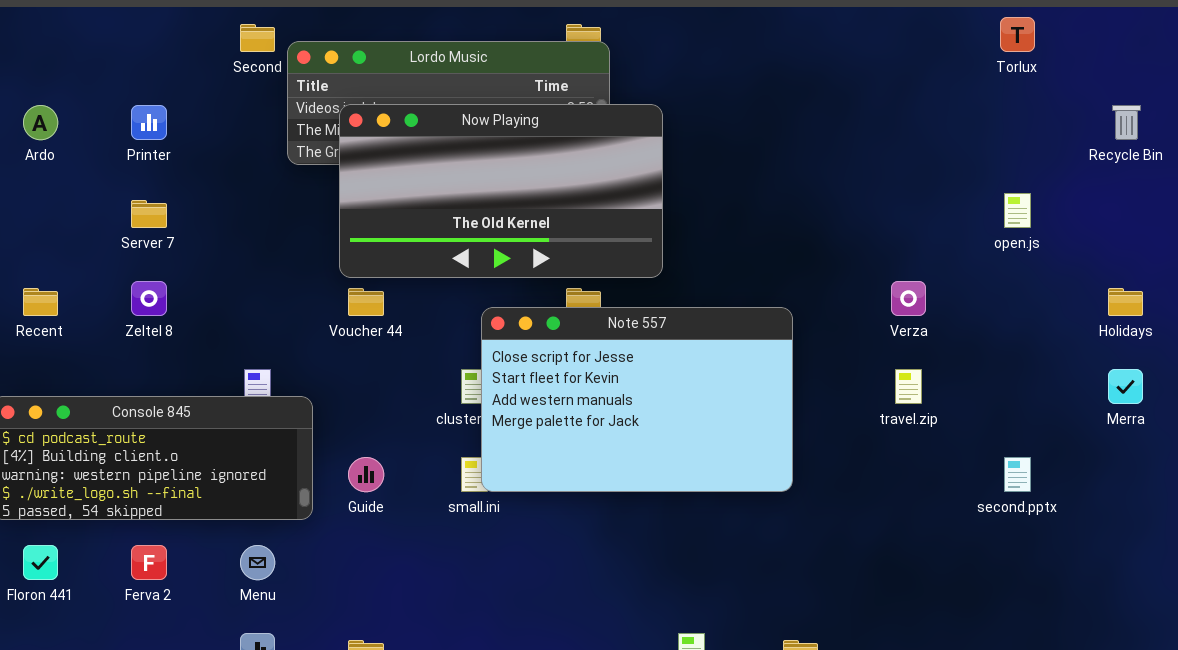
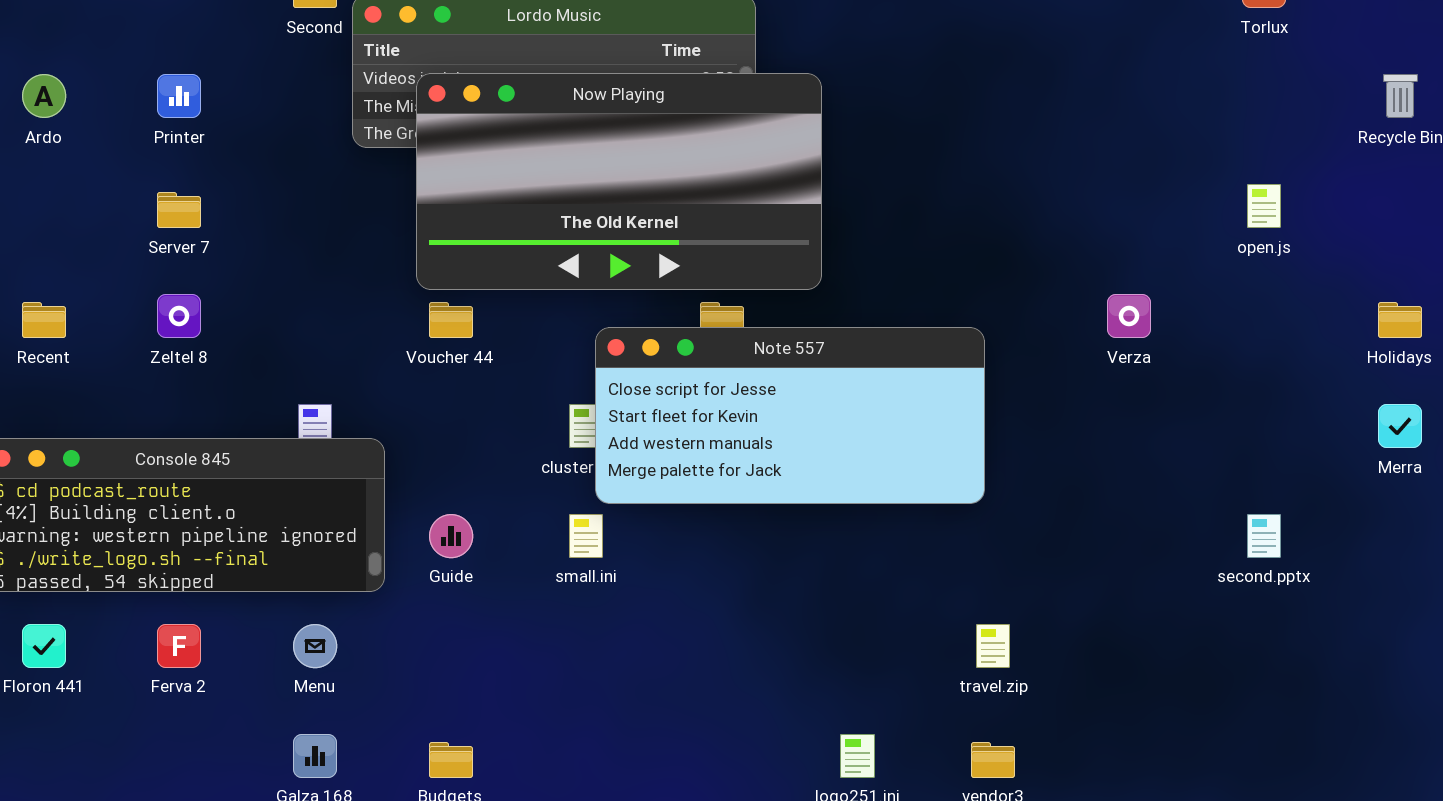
Note 557: [481,307,793,492] -> [595,327,985,504], resized
travel.zip: [895,369,922,404] -> [976,624,1010,668], moved

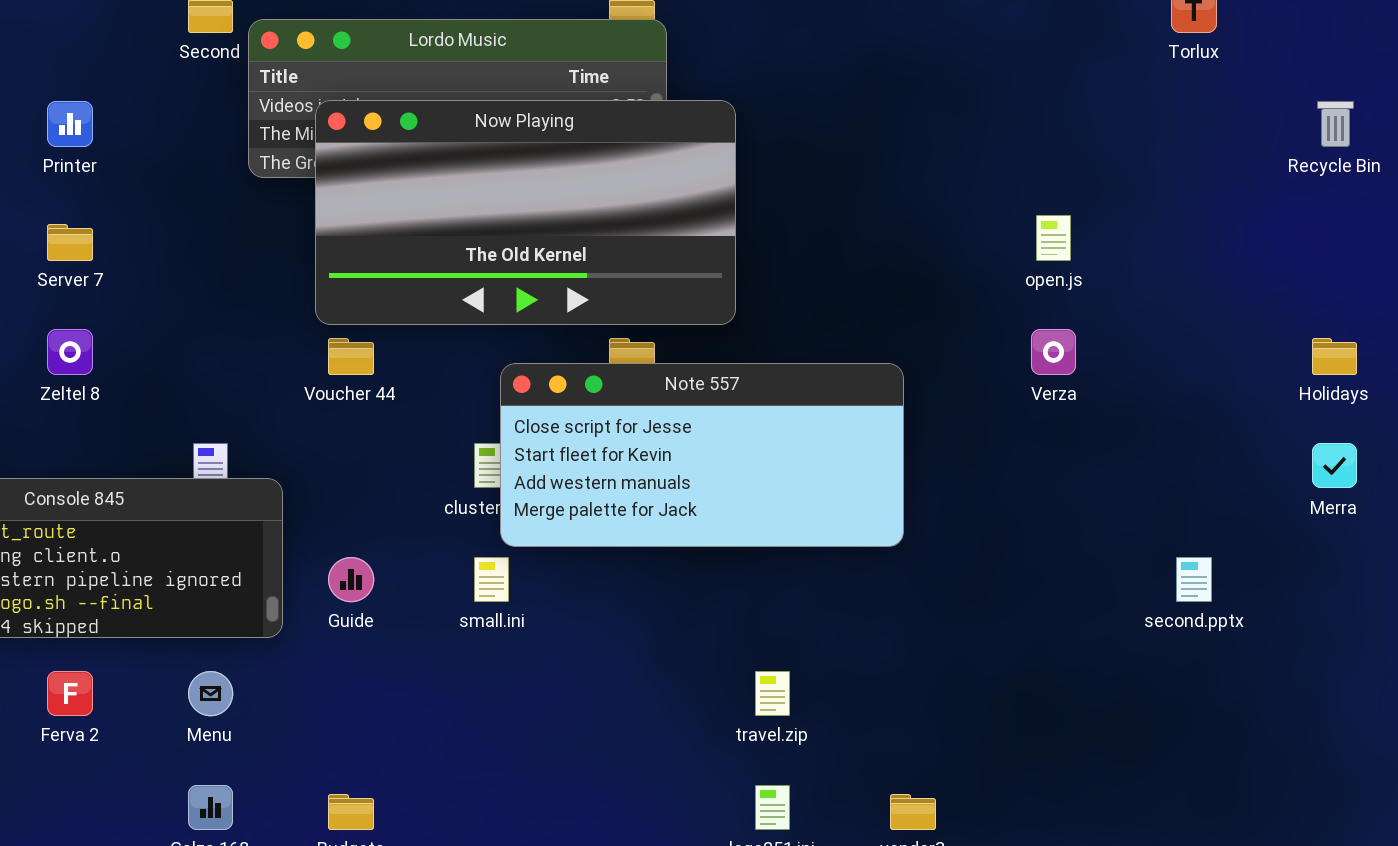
open.js: [1247,184,1281,228] -> [1036,215,1071,261], moved
travel.zip: [976,624,1010,668] -> [755,671,790,716], moved

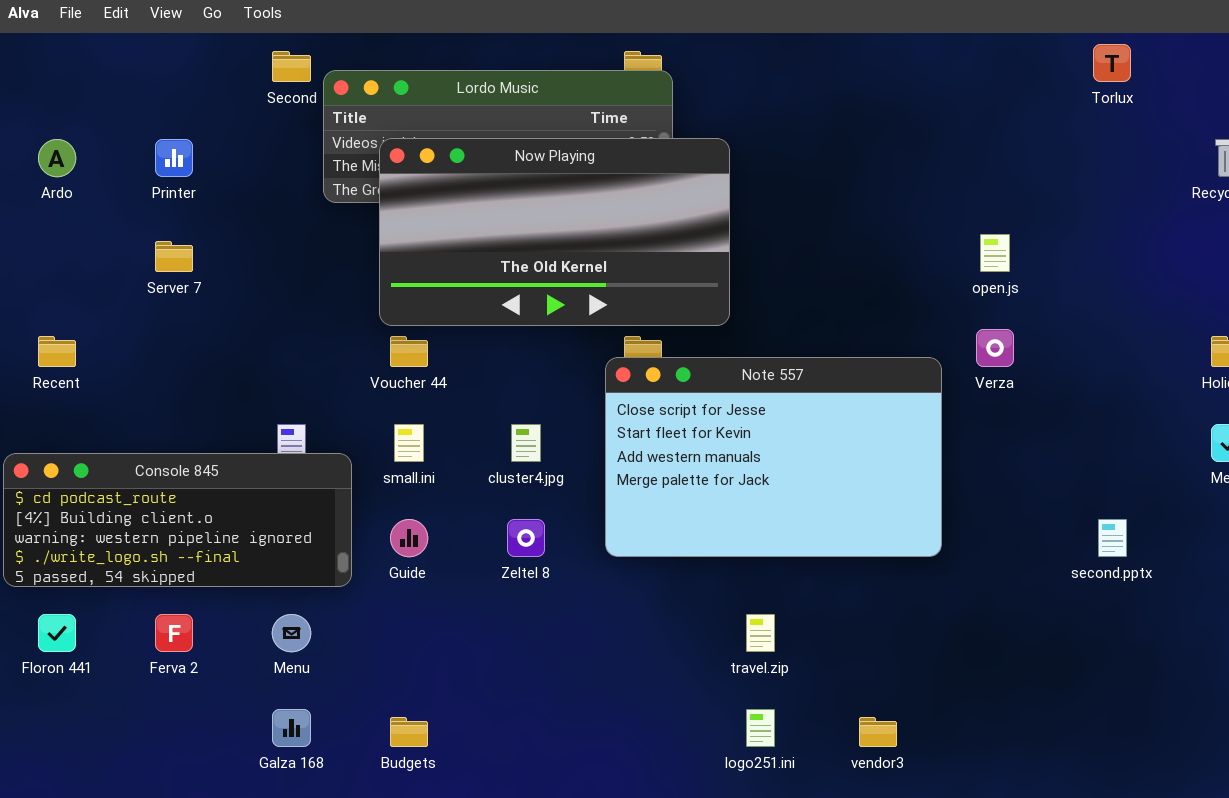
Zeltel 8: [47,329,93,375] -> [507,519,545,557], moved
Note 557: [500,363,904,547] -> [605,357,942,557], moved, resized
small.ini: [474,557,509,602] -> [394,424,424,462], moved

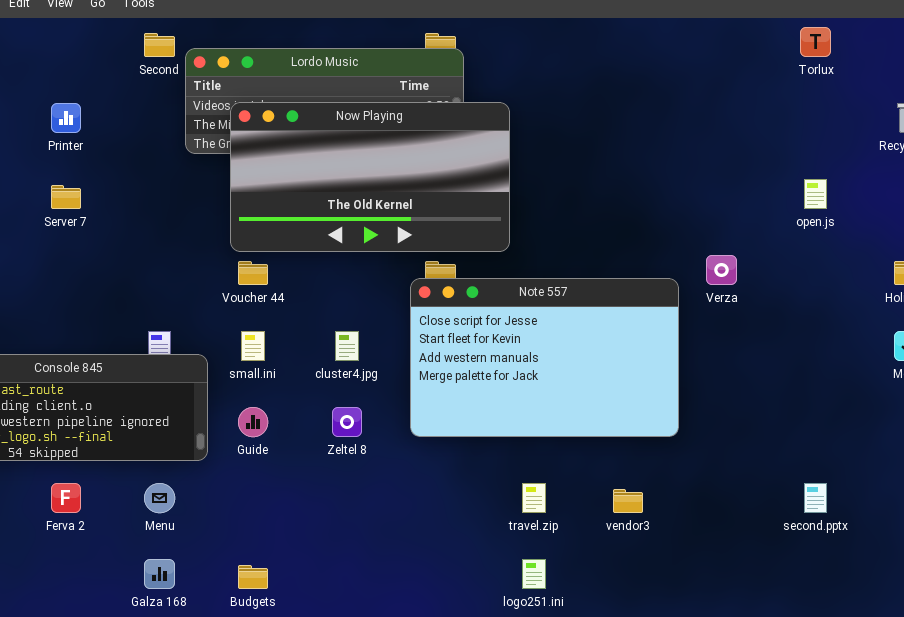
open.js: [980,234,1010,272] -> [804,179,827,209], moved
second.pptx: [1098,519,1127,557] -> [804,483,827,513], moved
vendor3: [859,717,897,747] -> [613,489,643,513], moved

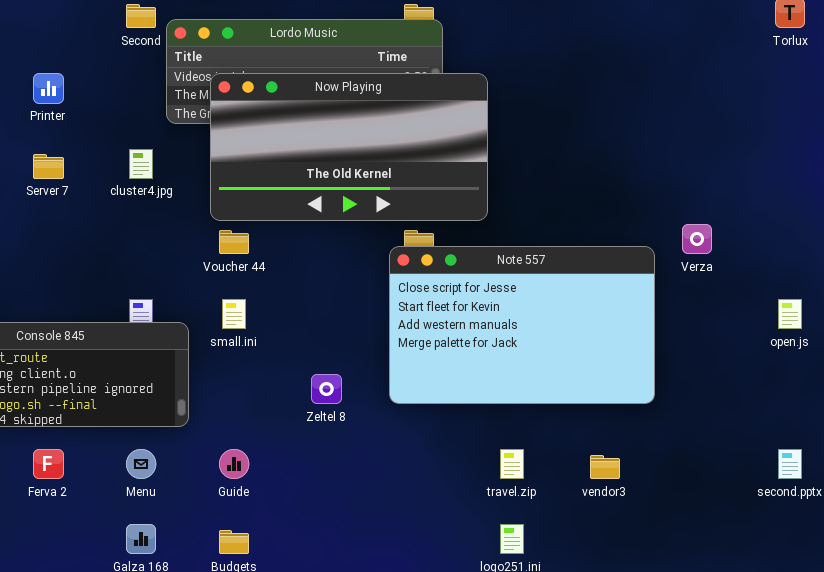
open.js: [804,179,827,209] -> [778,299,802,329], moved
cluster4.jpg: [335,331,359,361] -> [129,149,153,179], moved
Guide: [238,407,268,437] -> [219,449,249,479], moved

